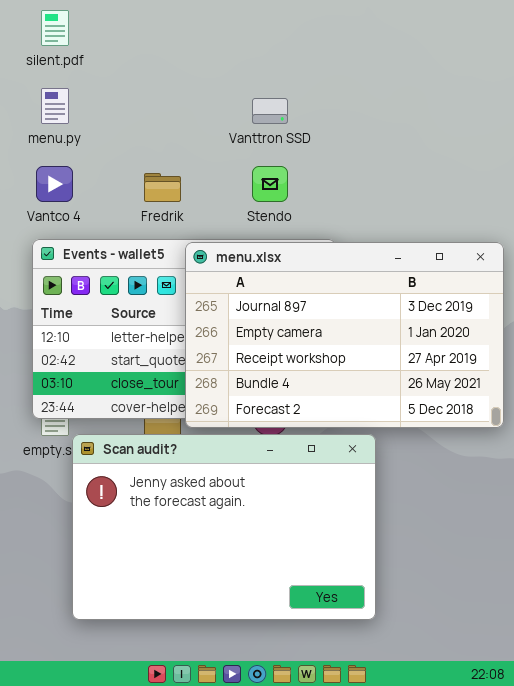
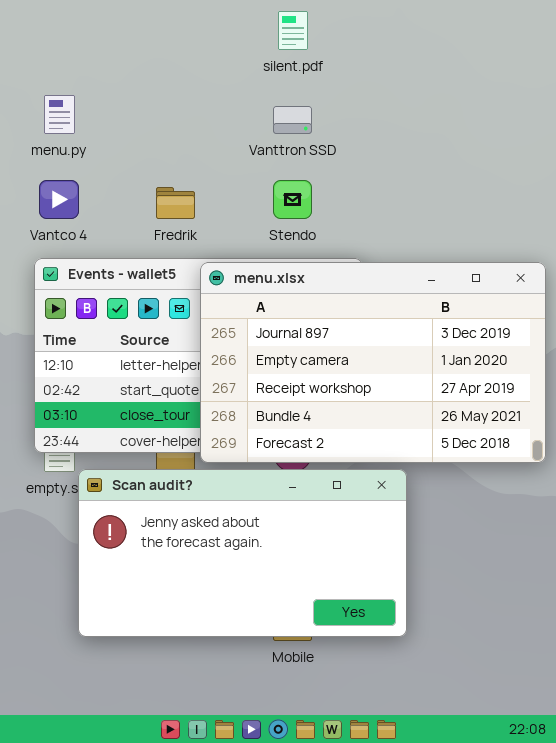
silent.pdf: [41,10,69,46] -> [278,11,308,50], moved
Scan audit?: [72,434,376,620] -> [78,469,407,637], resized

